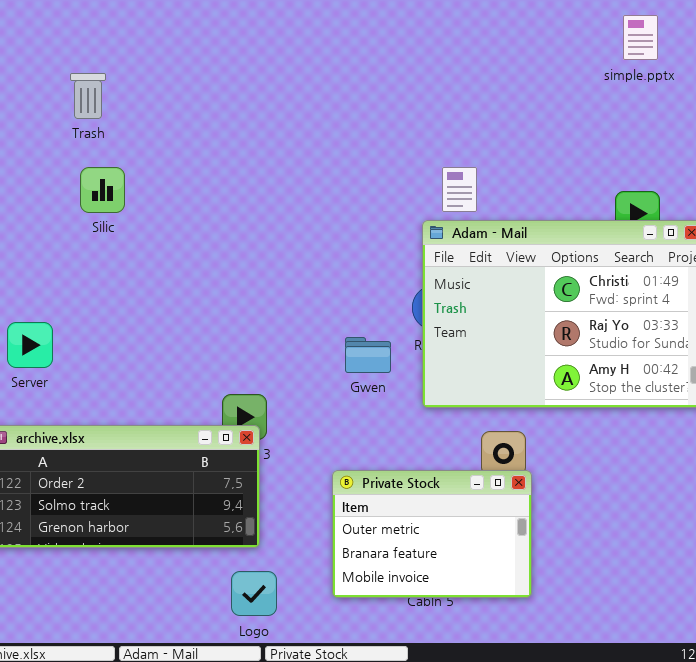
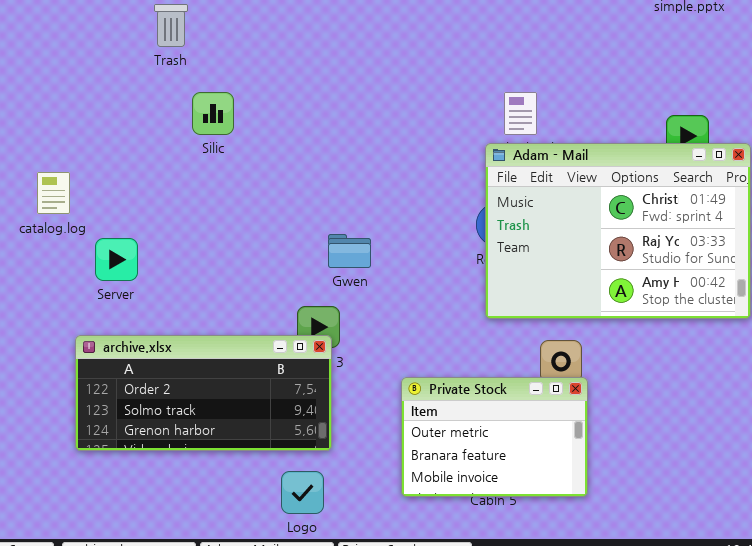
Silic: [80,167,125,213] -> [192,92,234,135], moved
Gwen: [345,337,391,373] -> [328,234,371,268], moved
Logo: [231,571,277,616] -> [281,471,324,514], moved

